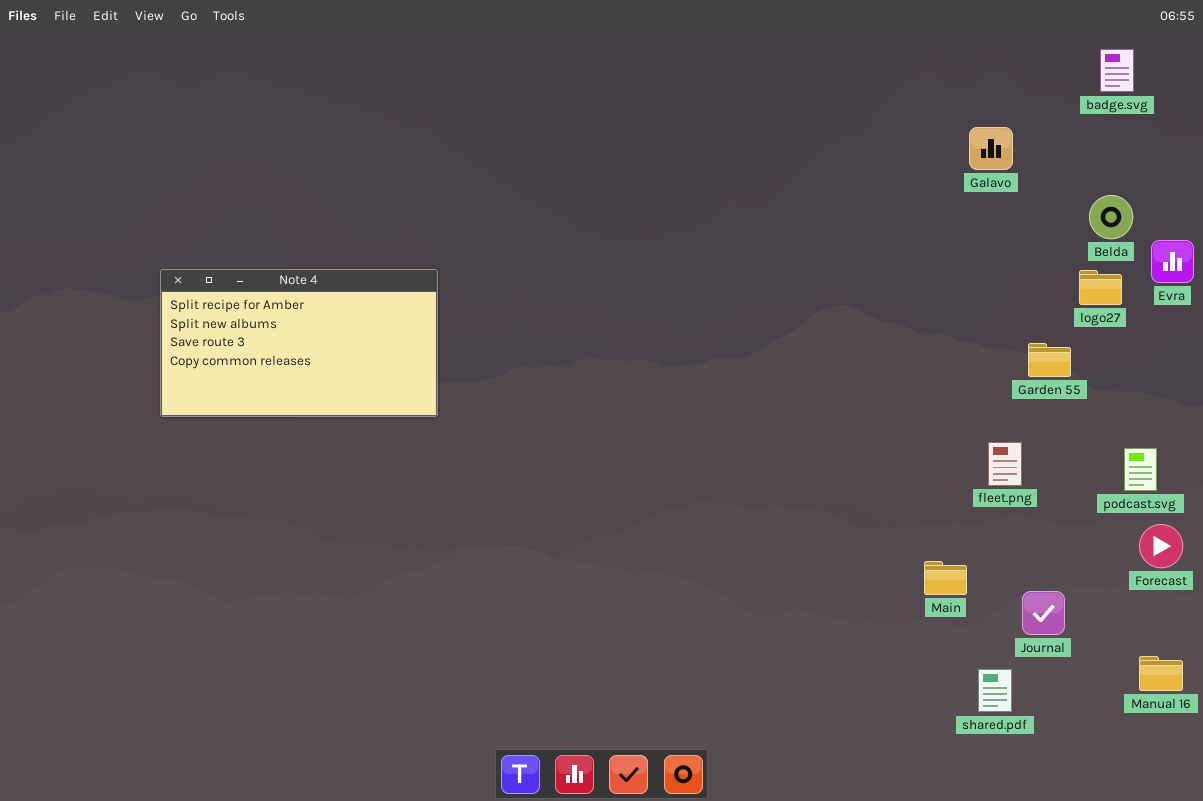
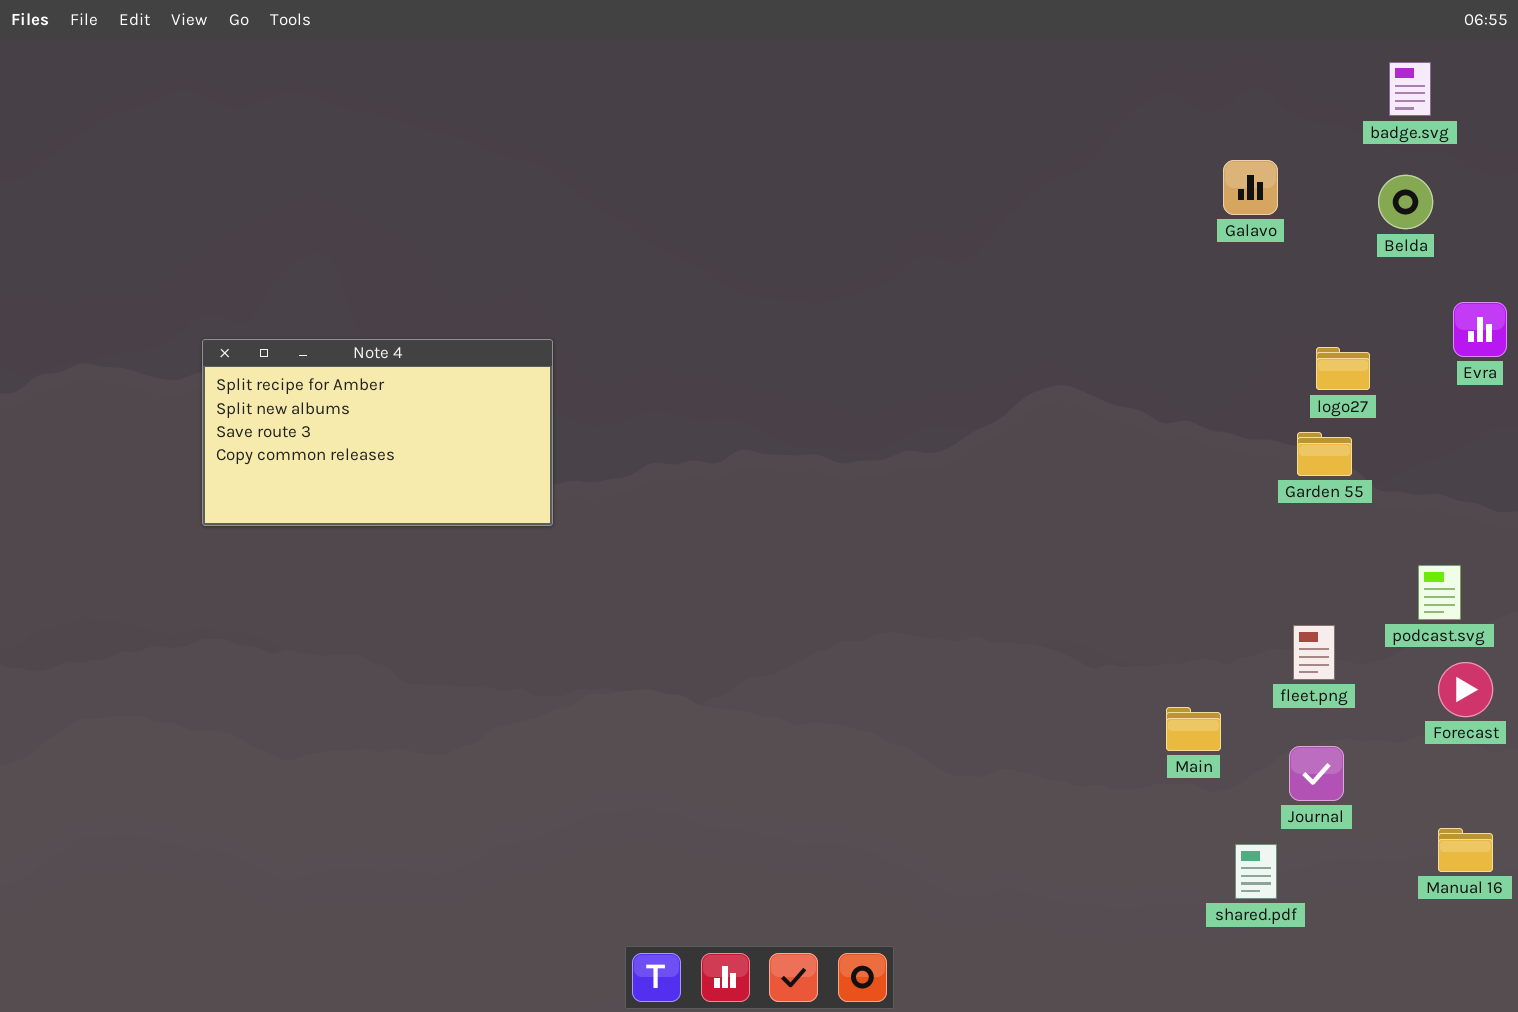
Belda: [1089,195,1133,239] -> [1378,175,1433,229], moved
logo27: [1079,270,1122,305] -> [1316,347,1370,390], moved
fleet.png: [988,442,1022,486] -> [1293,625,1335,680], moved

